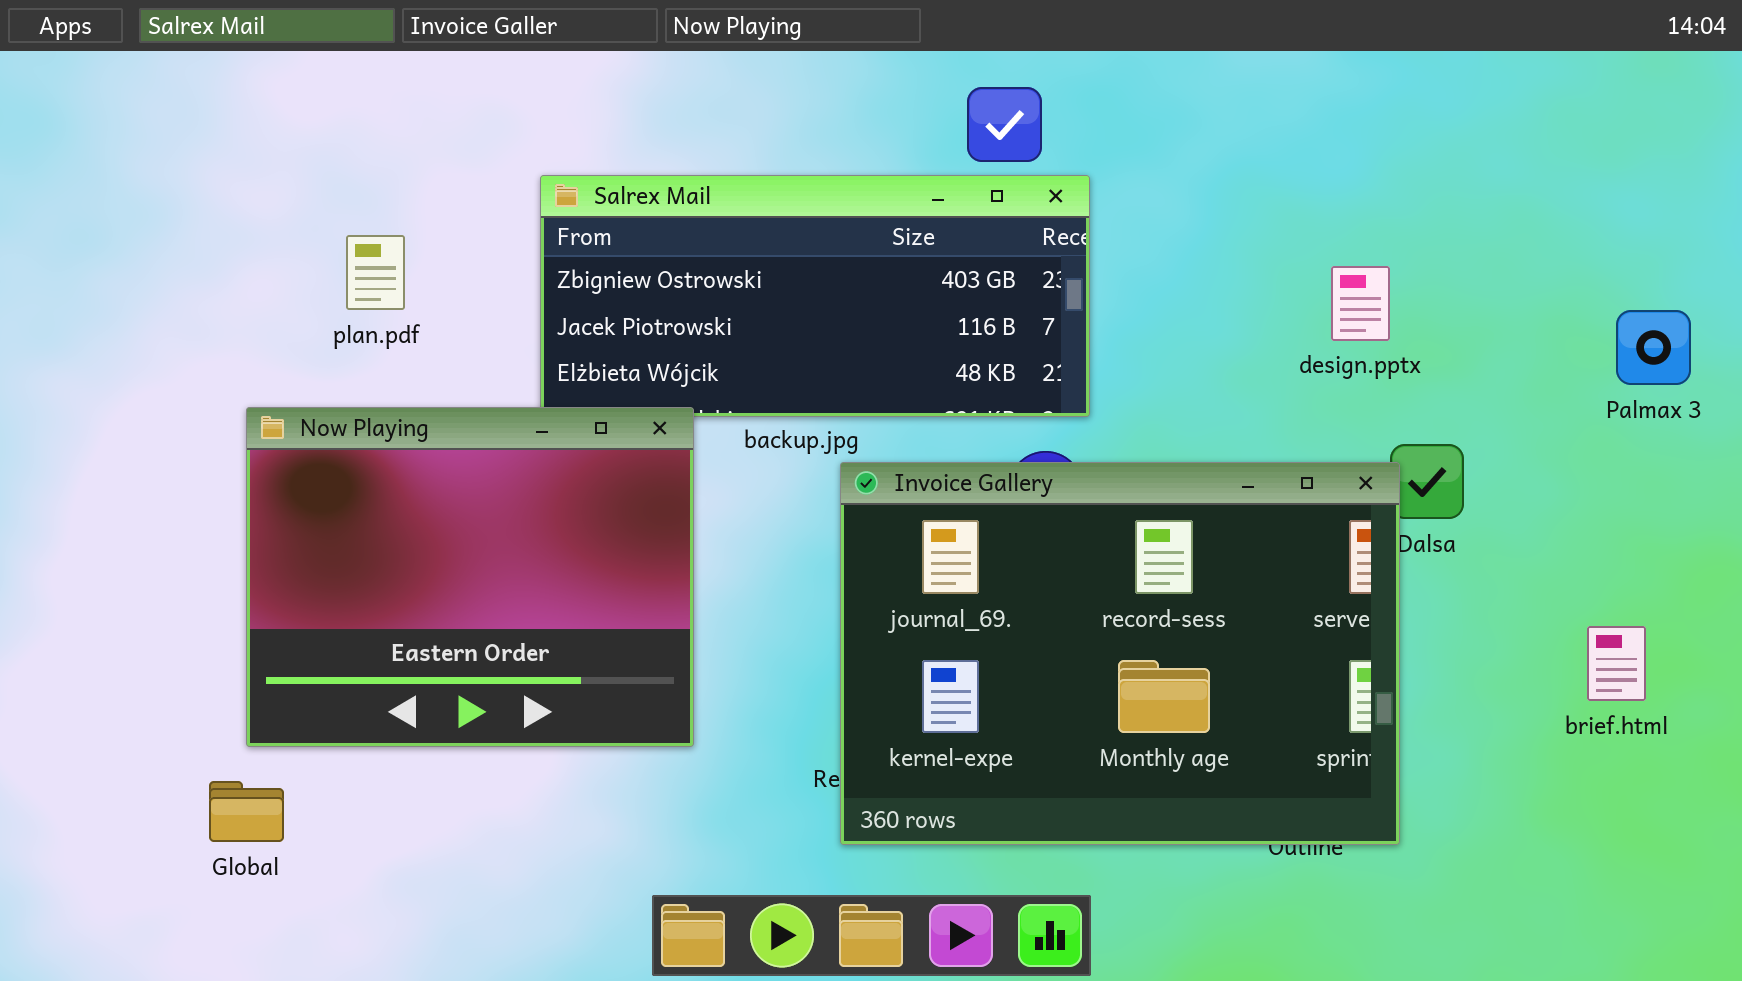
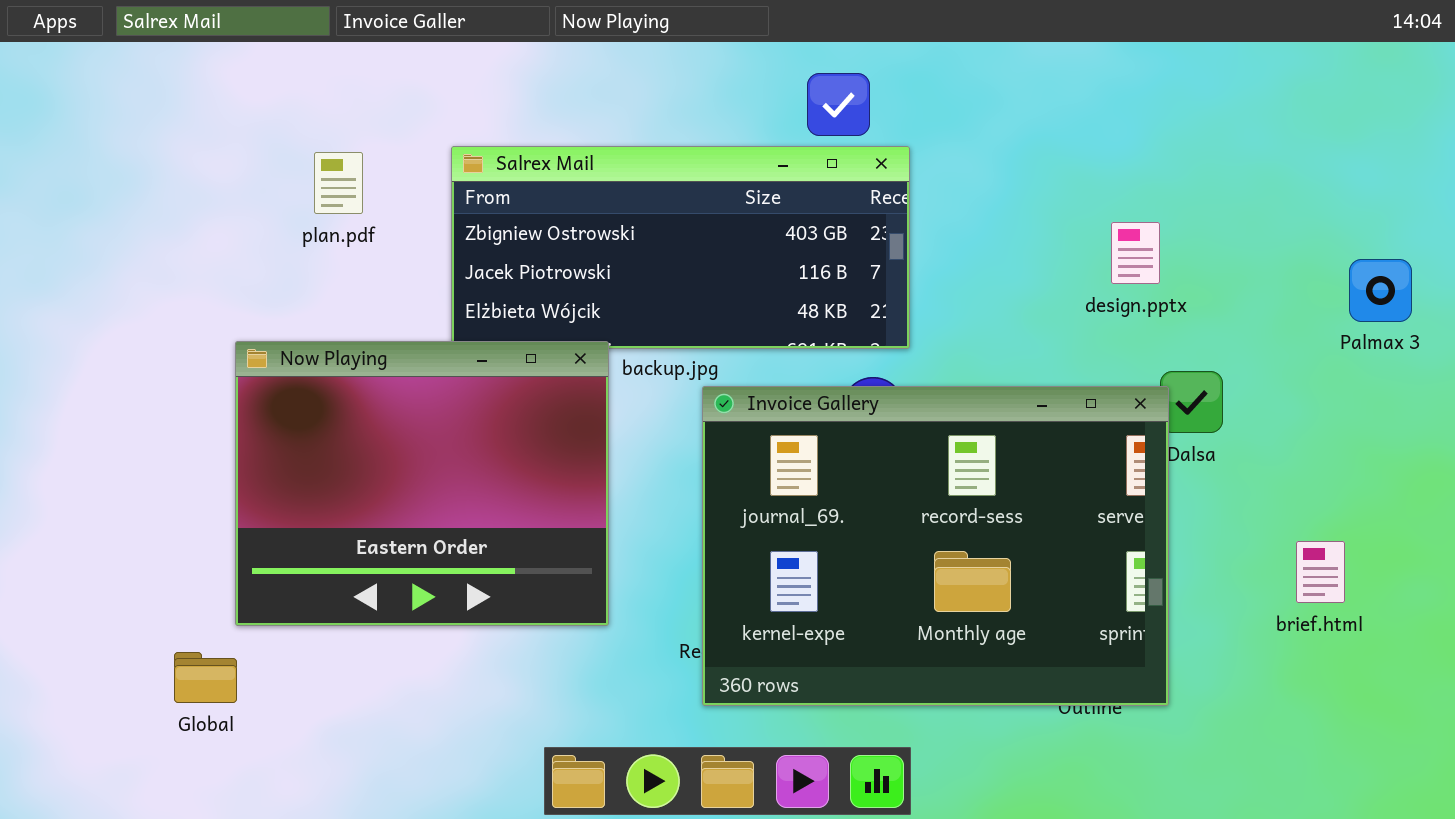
plan.pdf: [346,235,405,310] -> [314,152,363,214], moved
Now Playing: [246,407,694,747] -> [235,341,609,626], moved
brief.html: [1587,626,1646,701] -> [1296,541,1345,603], moved

